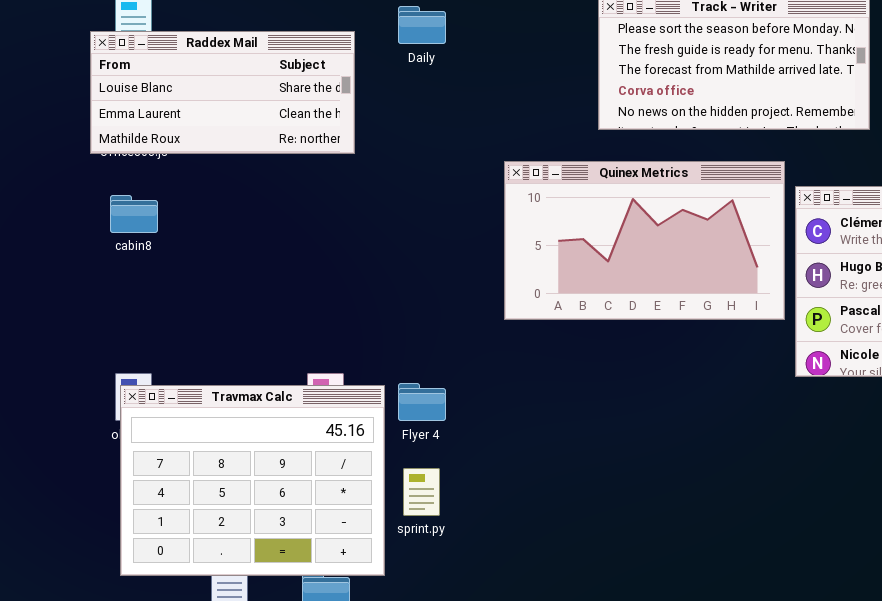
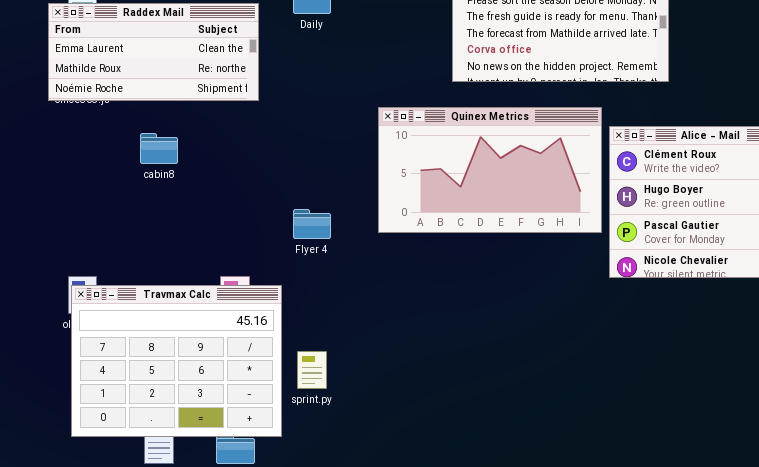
Raddex Mail: [90,31,355,154] -> [48,3,259,101], scrolled down 1 row
cabin8: [110,195,158,233] -> [140,133,178,164], moved
Flyer 4: [398,383,446,421] -> [293,209,331,239], moved

